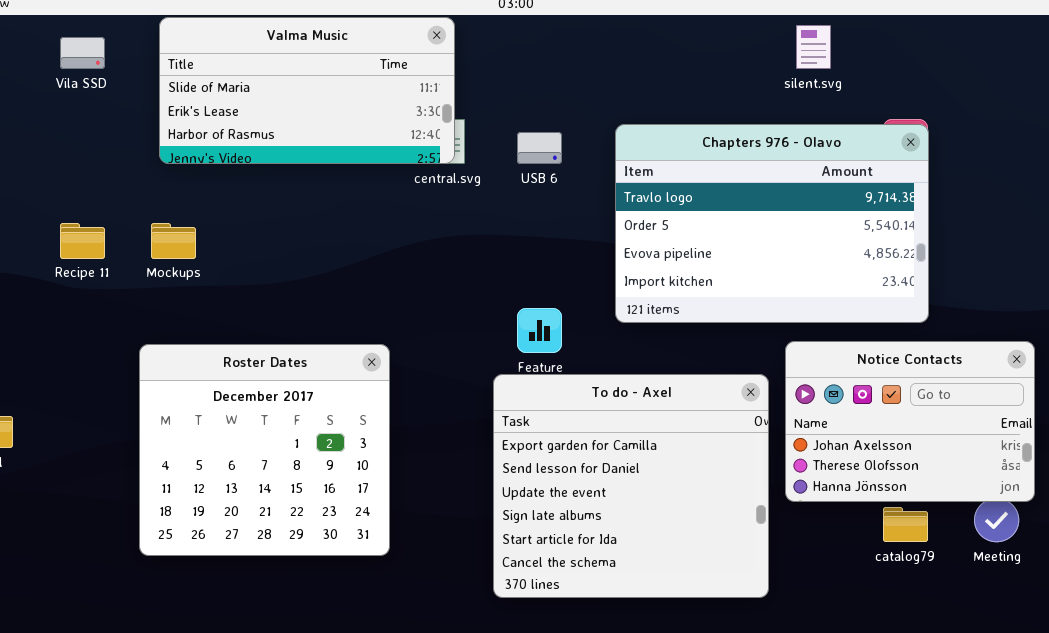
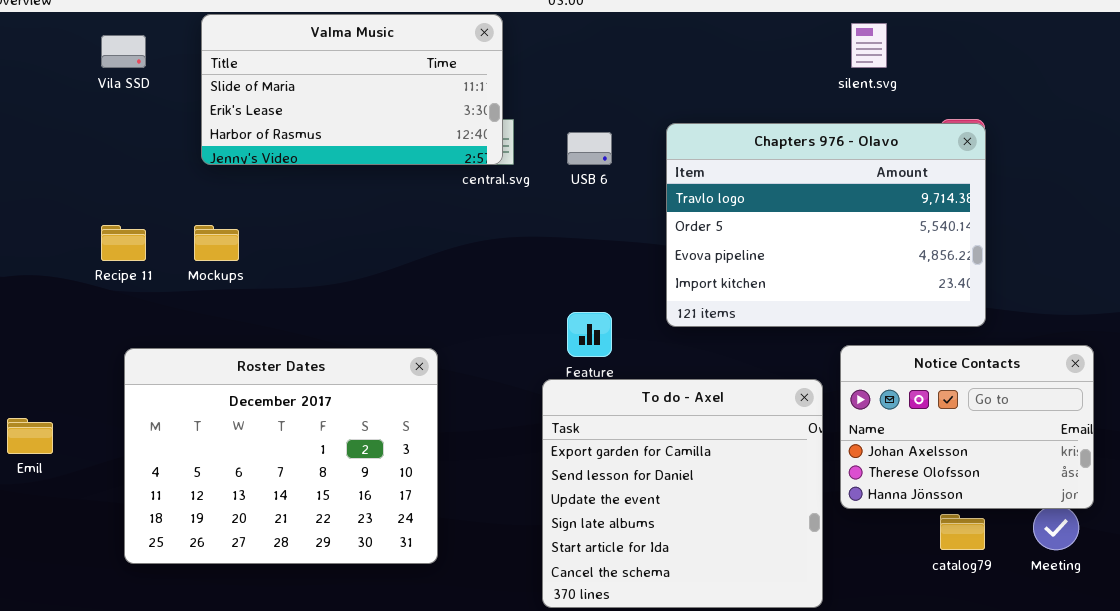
Roster Dates: [139,344,390,556] -> [124,348,438,564], resized

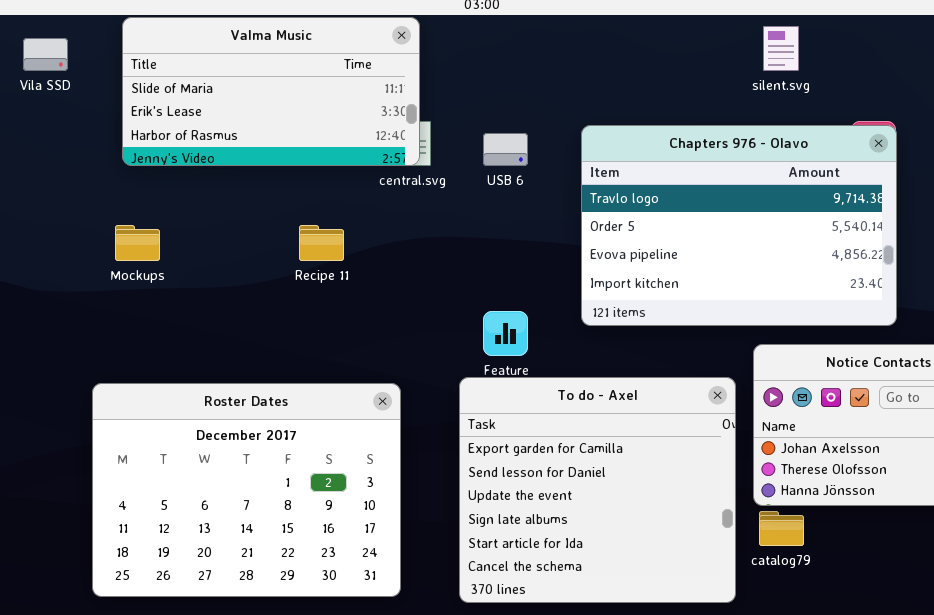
Recipe 11: [101,225,146,261] -> [299,225,344,261], moved
Roster Dates: [124,348,438,564] -> [92,383,401,597], moved
catalog79: [940,514,985,550] -> [759,511,804,546], moved

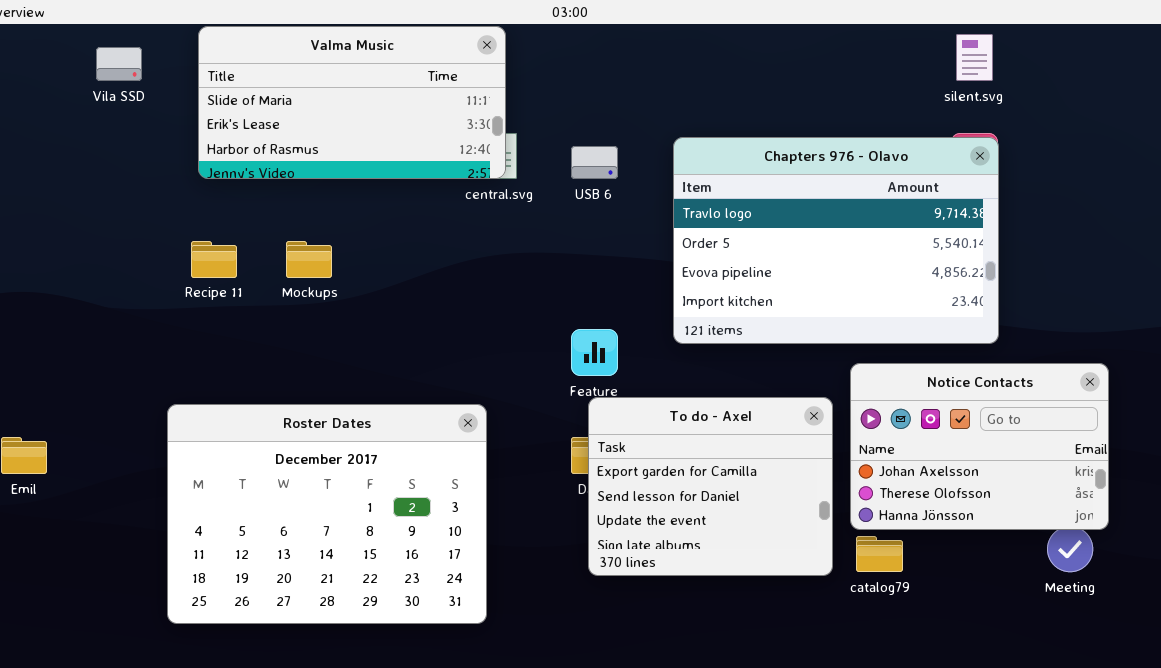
silent.svg: [763,26,799,71] -> [956,34,993,81], moved
Mockups: [115,225,160,261] -> [286,241,332,278], moved
Recipe 11: [299,225,344,261] -> [191,241,237,278], moved
To do - Axel: [459,377,736,603] -> [588,397,833,576], resized

